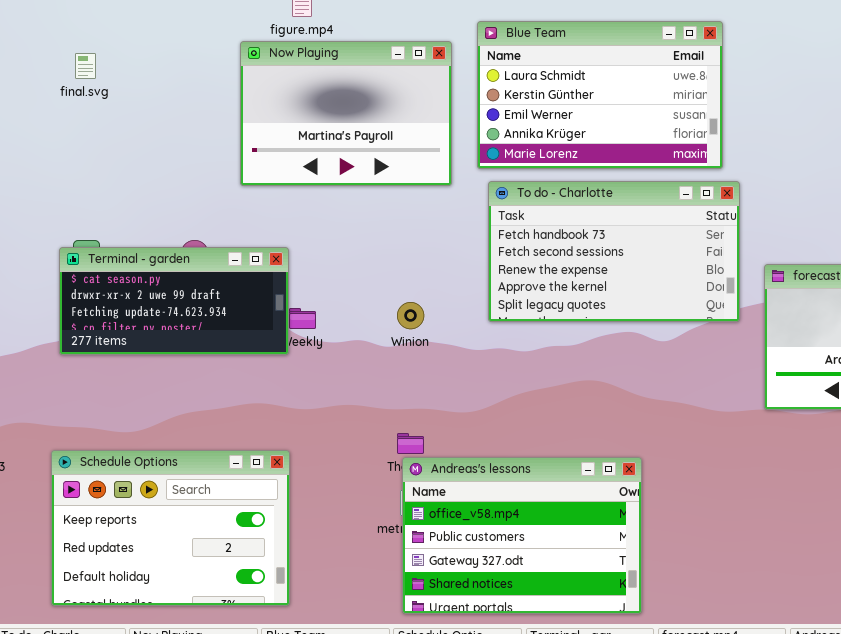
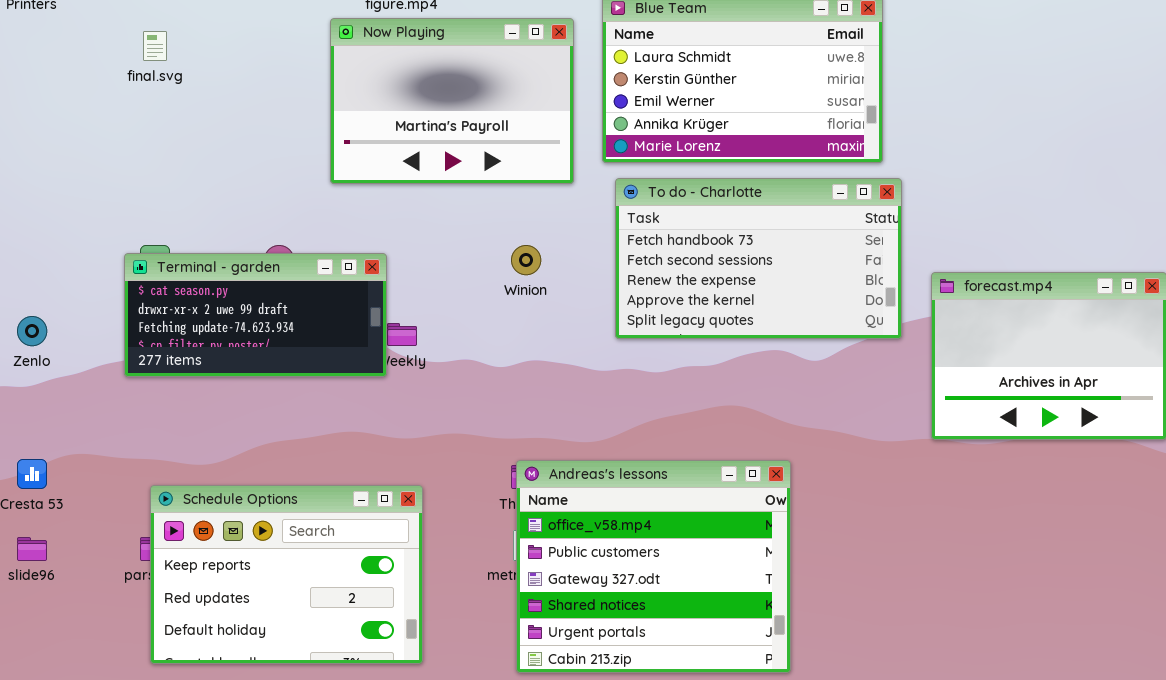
Winion: [397,302,424,329] -> [511,245,541,275], moved
Schedule Options: [51,450,290,606] -> [150,485,423,664], moved
Andreas's lessons: [402,457,642,614] -> [516,460,791,673], resized

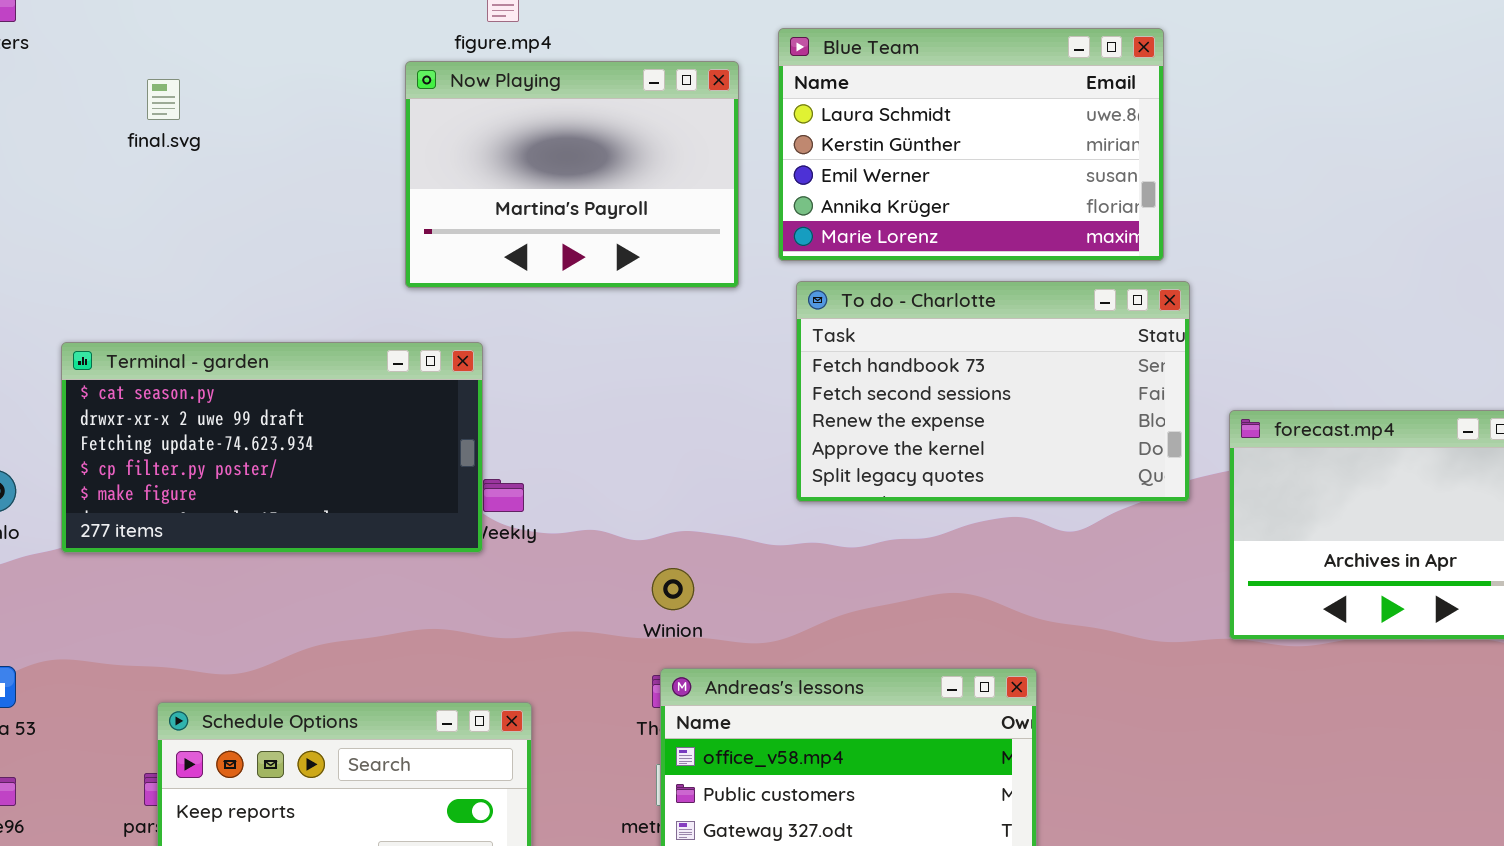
Winion: [511,245,541,275] -> [652,568,694,610], moved
Terminal - garden: [124,253,387,377] -> [61,342,483,553], resized

